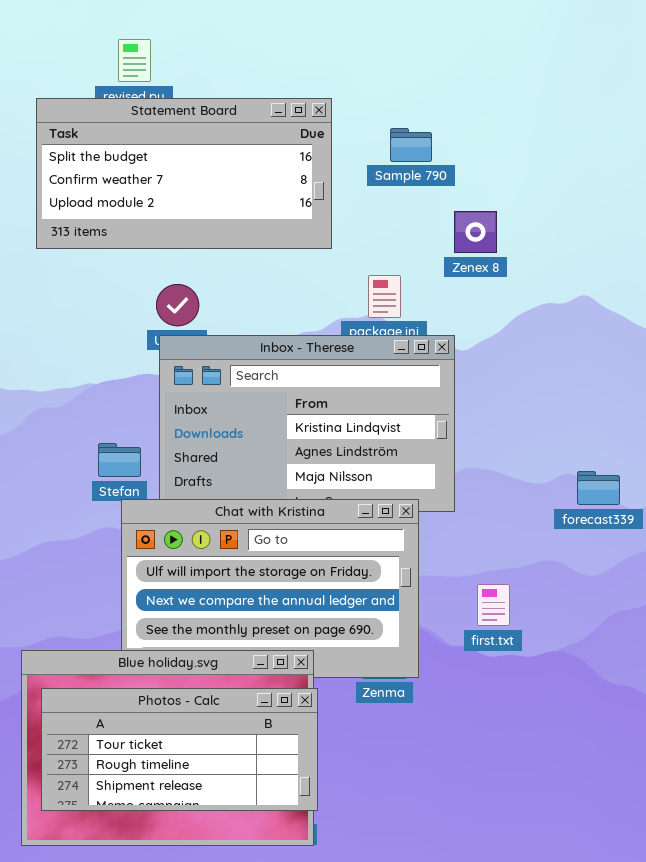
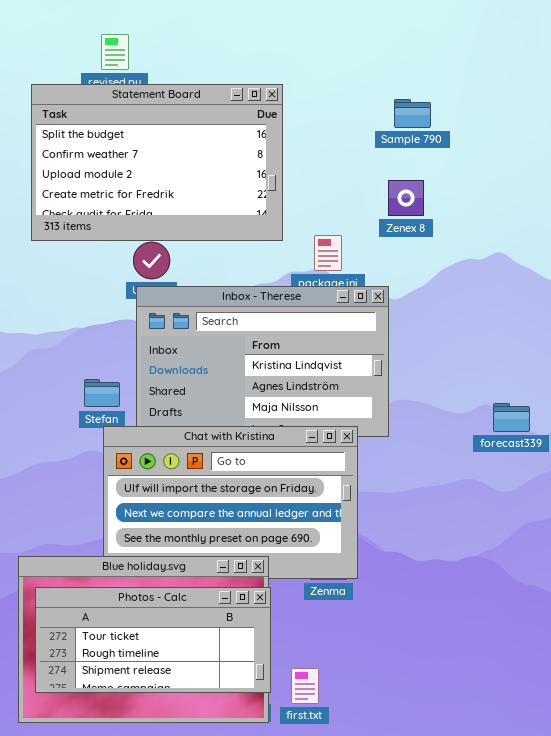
Statement Board: [36,98,332,249] -> [31,84,283,241], resized
Sample 790: [390,128,432,162] -> [394,99,431,128], moved
first.txt: [477,584,510,626] -> [291,668,319,704], moved

